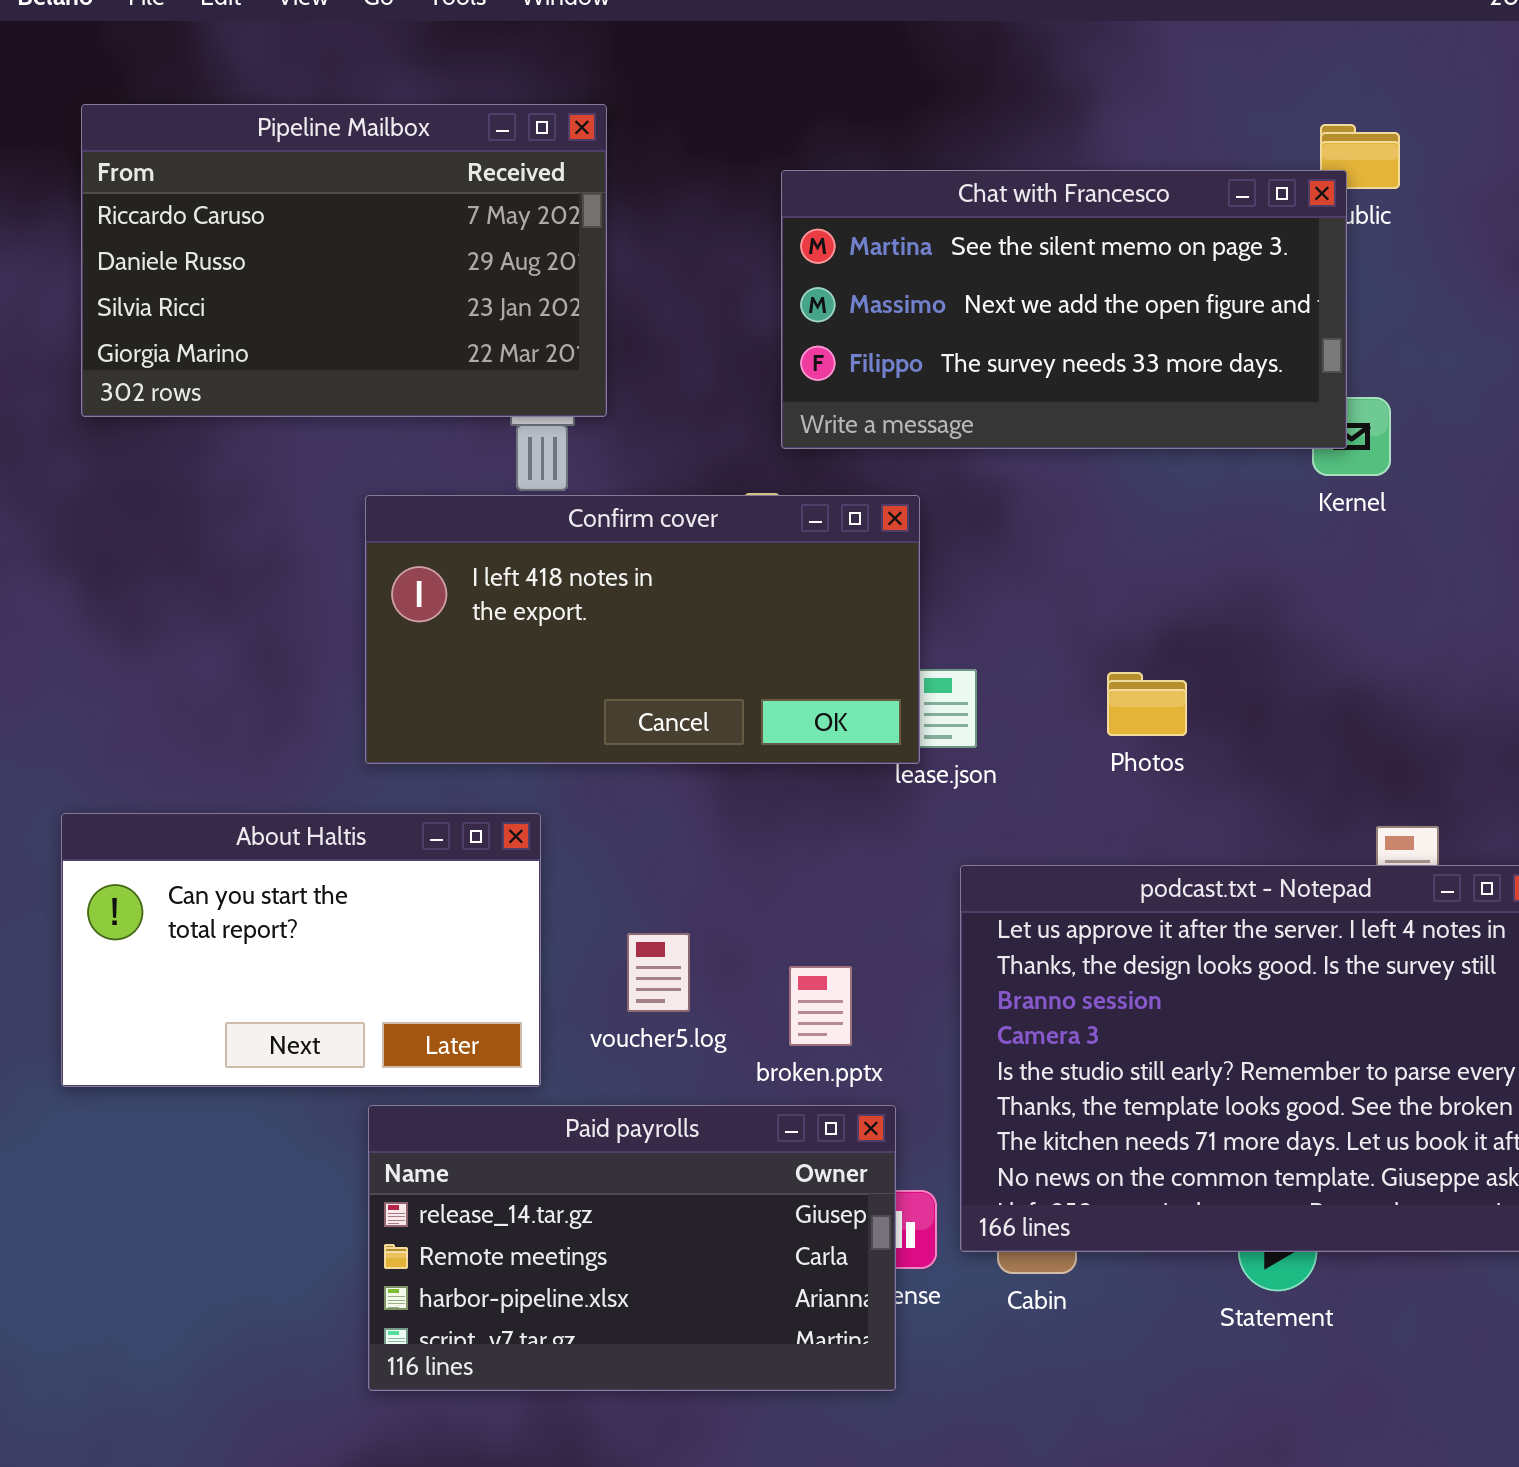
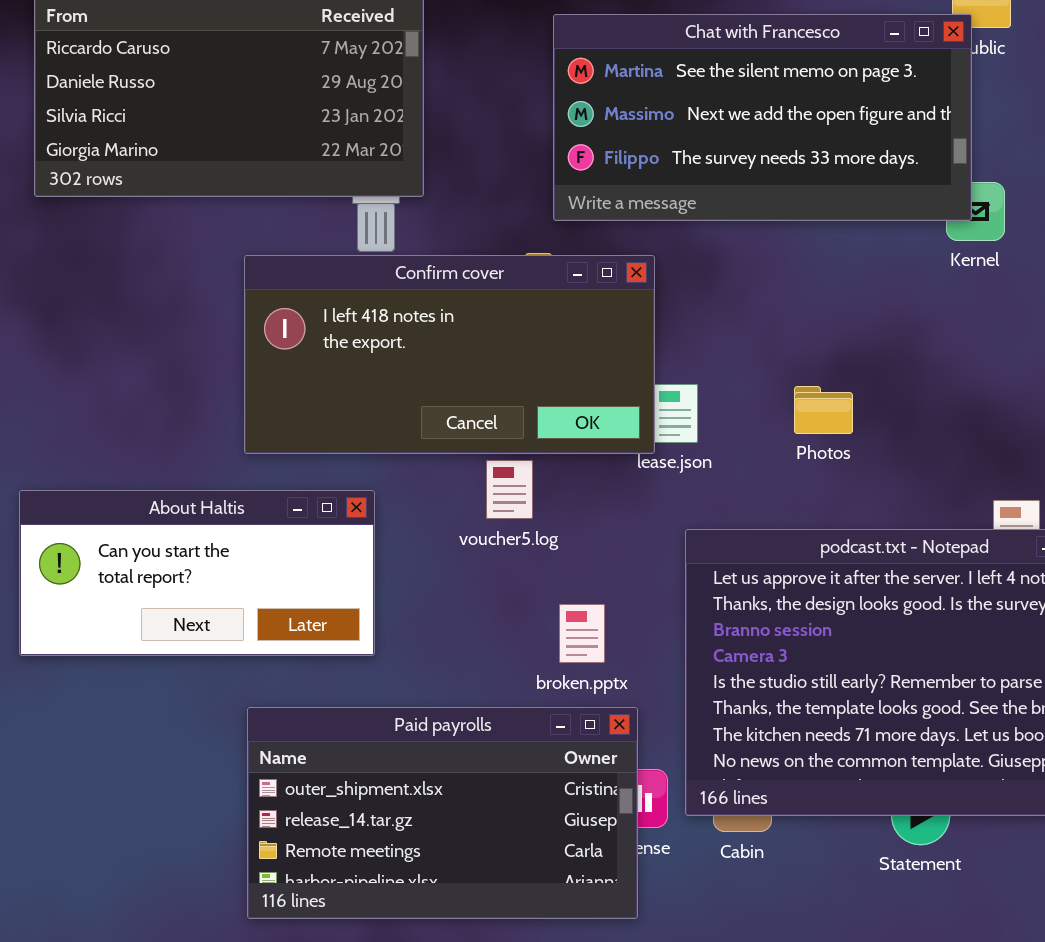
About Haltis: [61,813,541,1087] -> [19,490,375,656], resized
voucher5.log: [627,933,690,1012] -> [486,460,533,519], moved
Paid payrolls: [368,1105,896,1391] -> [247,707,638,919], scrolled up 1 row

